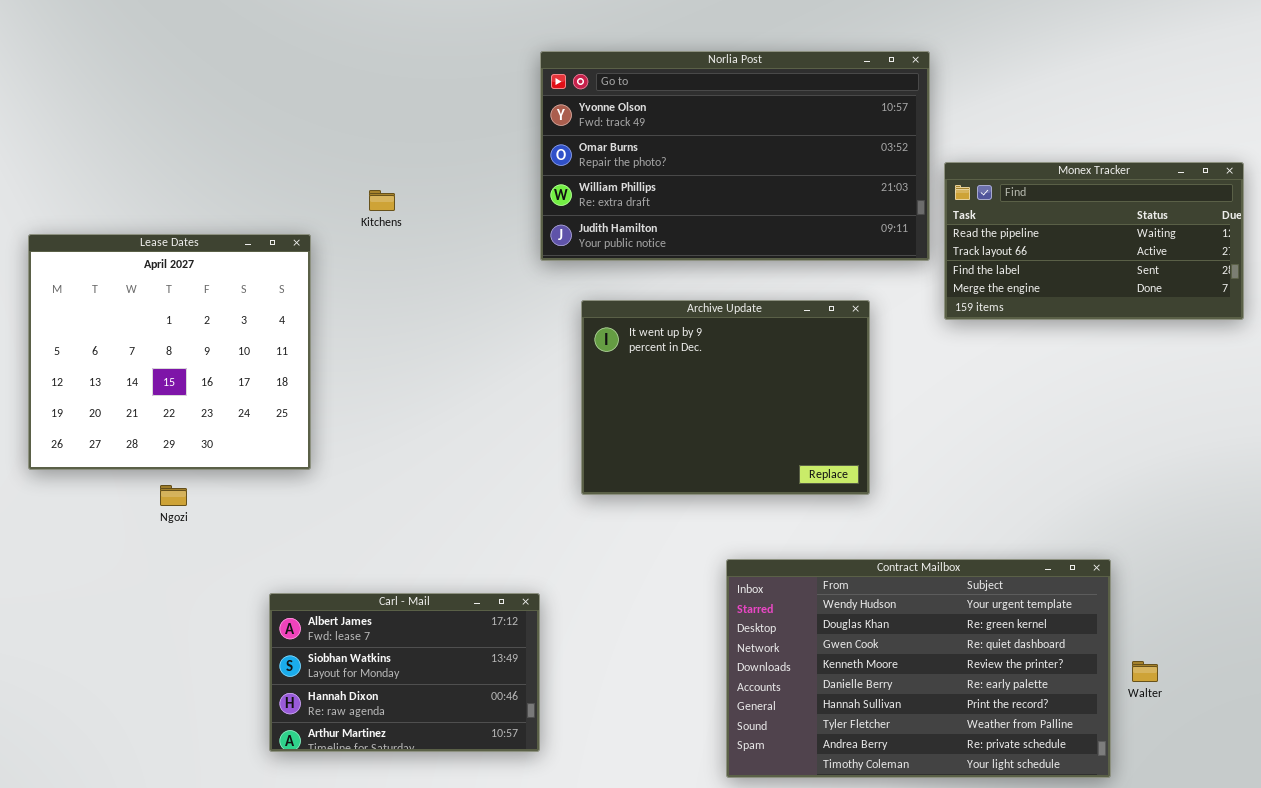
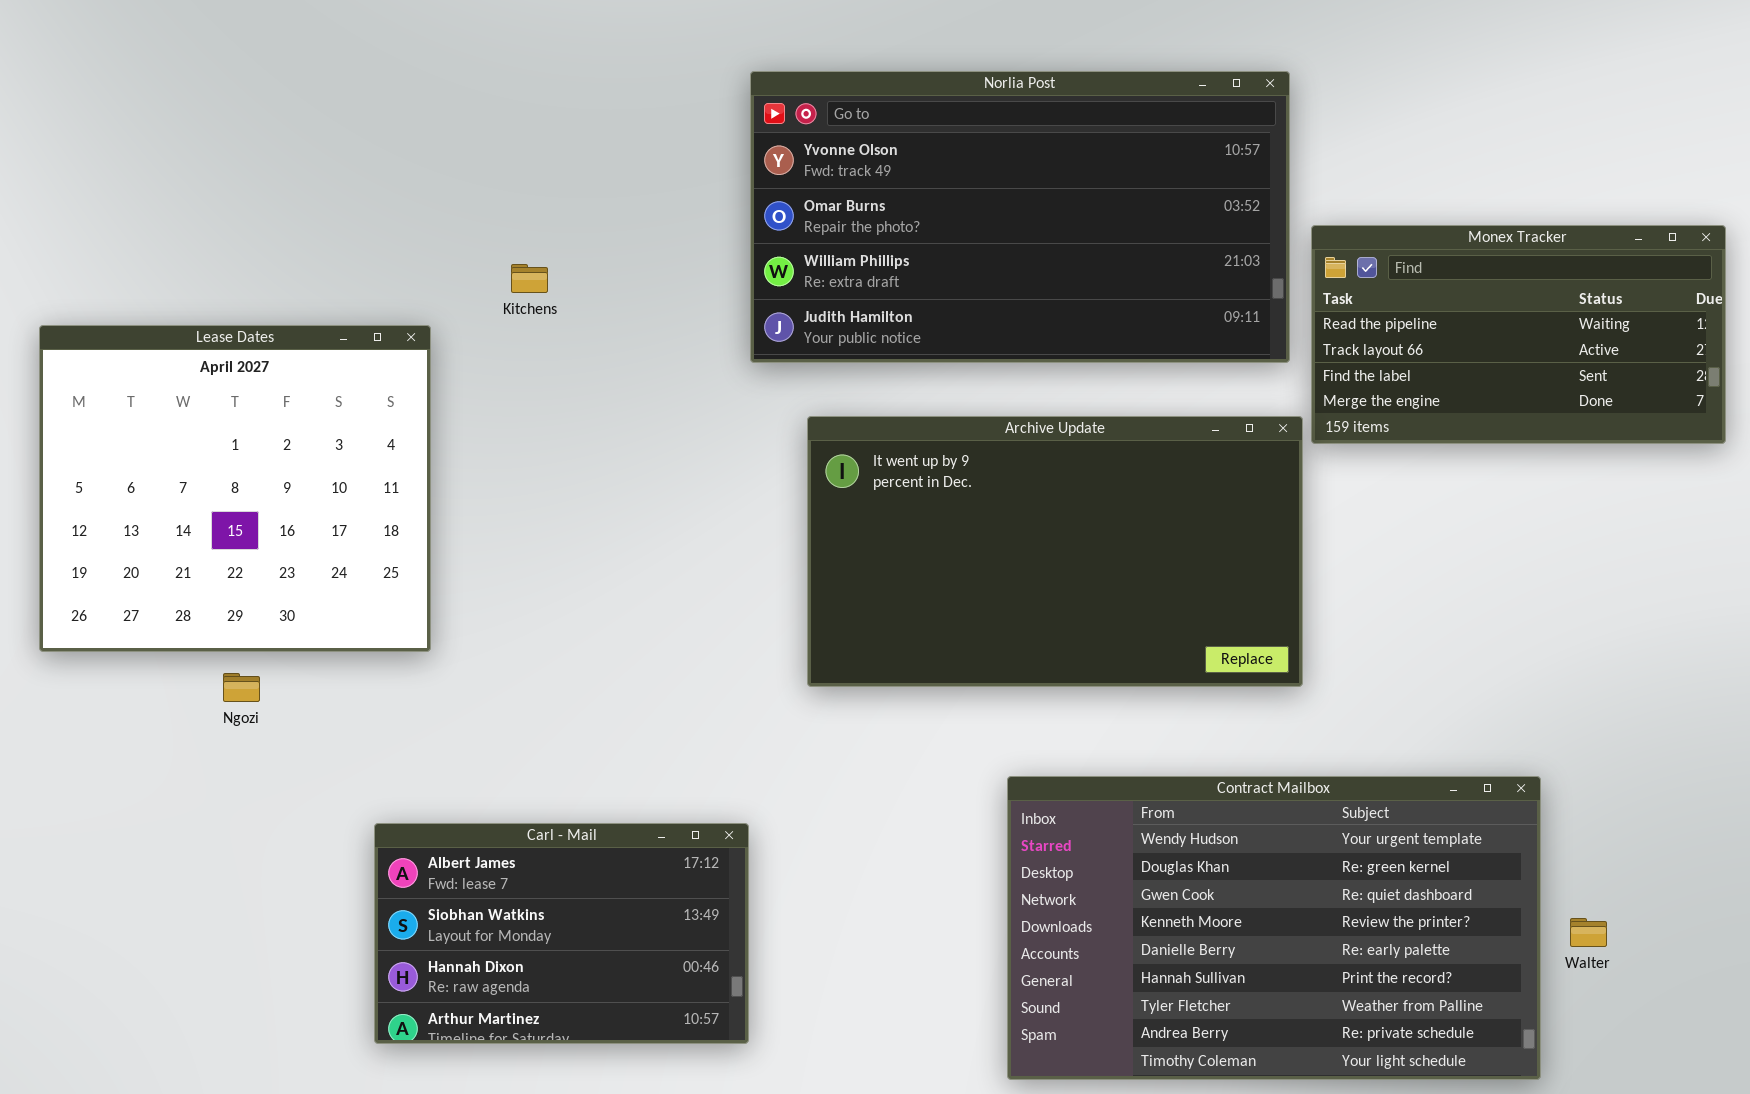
Archive Update: [581,300,870,495] -> [807,416,1303,687], resized

